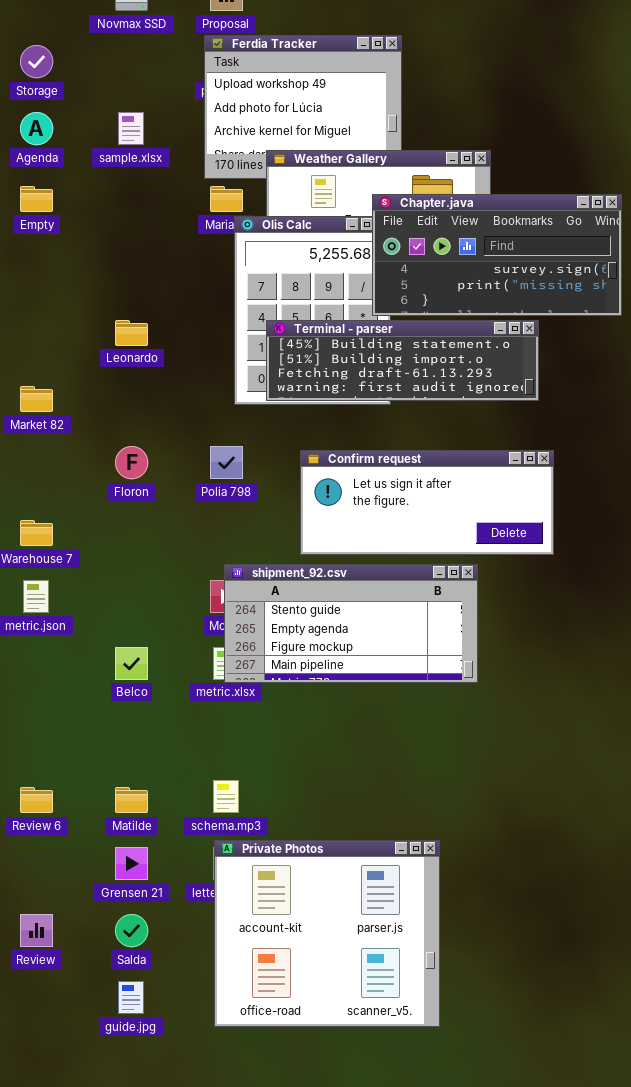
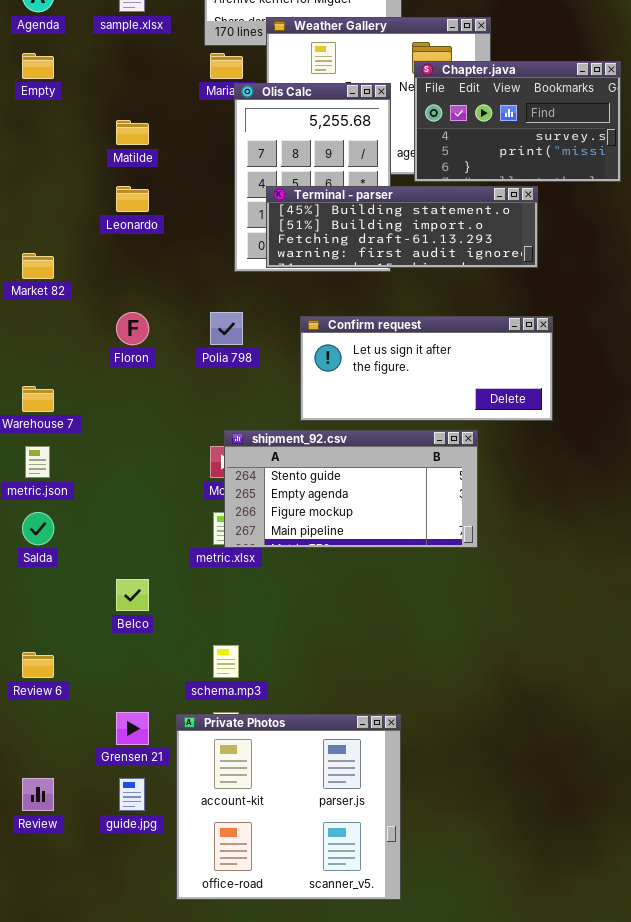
Chapter.java: [372,194,622,316] -> [414,61,621,182], resized
Belco: [115,647,148,680] -> [116,579,149,611], moved
Matilde: [115,787,148,813] -> [116,120,149,145], moved
Private Photos: [214,840,440,1027] -> [176,714,401,900], moved
Salda: [115,914,148,947] -> [22,512,54,545], moved
guide.jpg: [118,981,144,1014] -> [119,778,145,811], moved

